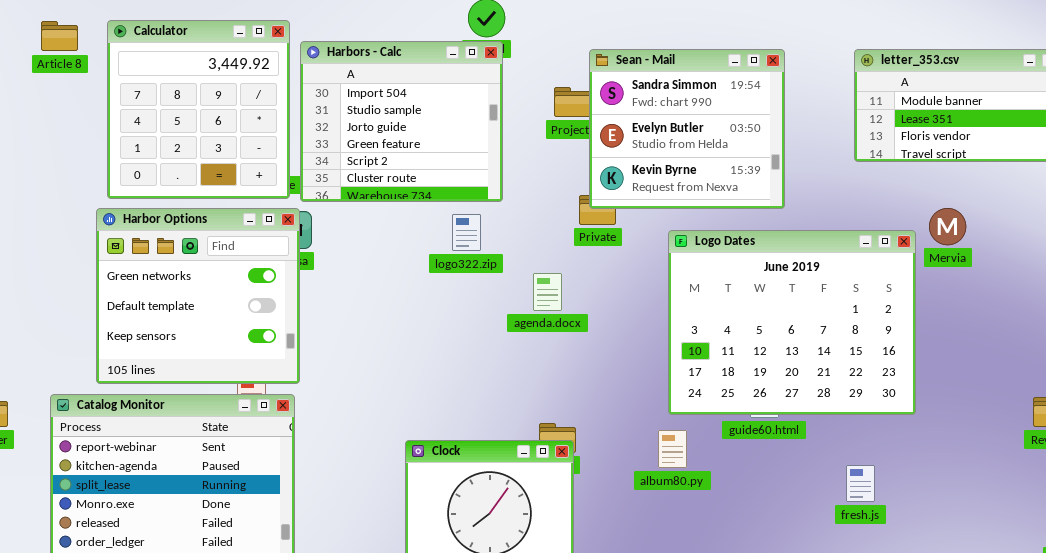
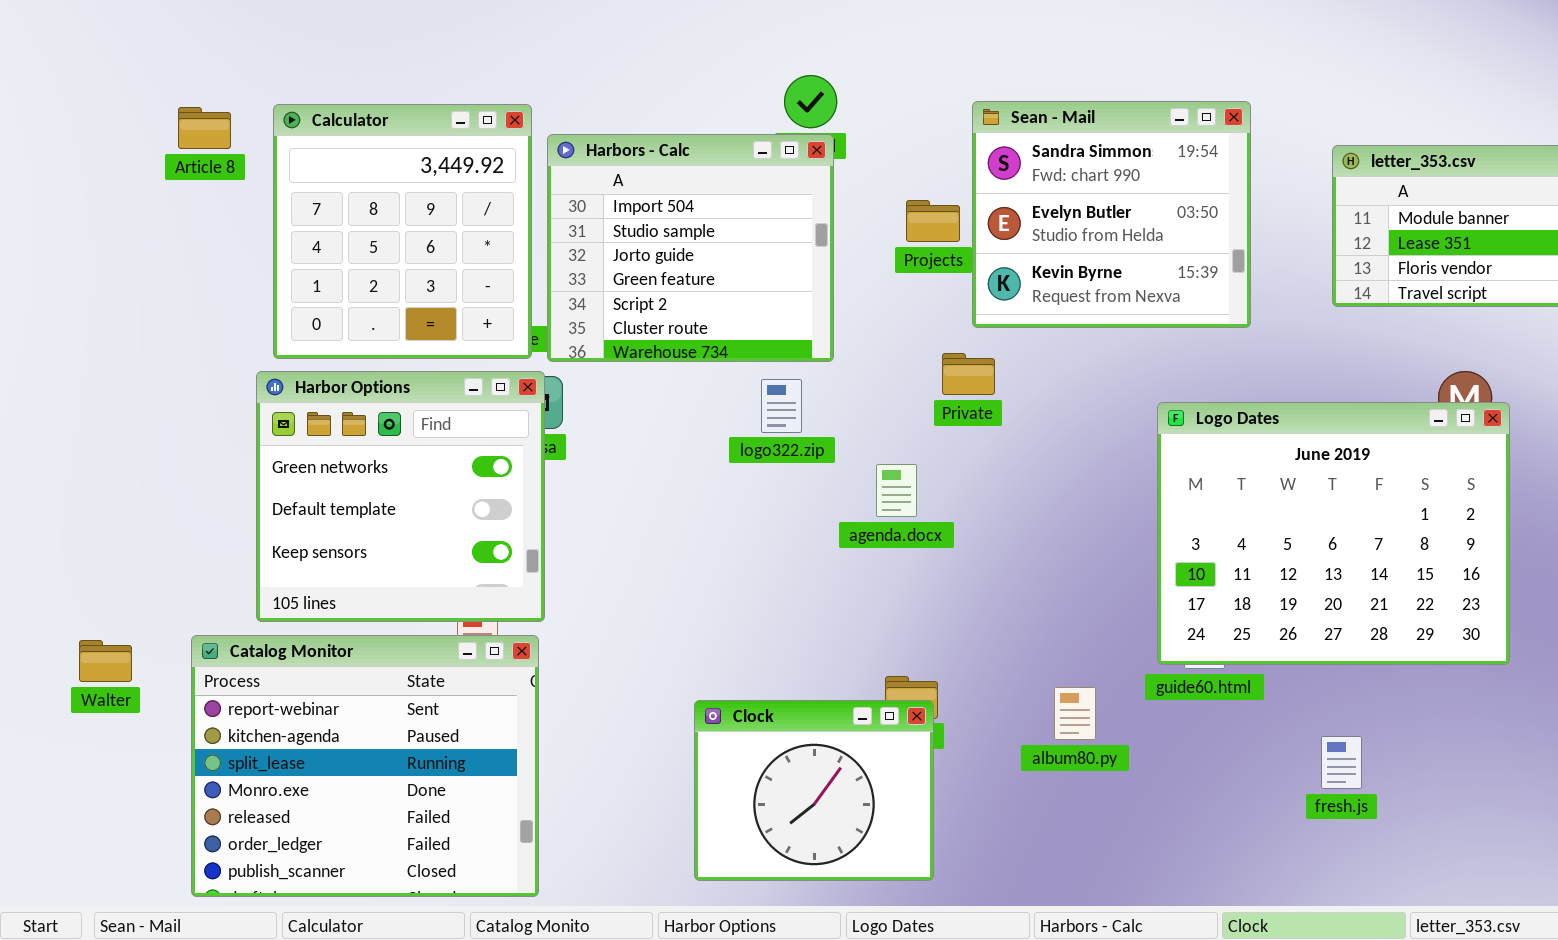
Sean - Mail: [589,49,785,209] -> [972,101,1251,328], moved
Logo Dates: [668,230,916,415] -> [1157,402,1510,665], moved

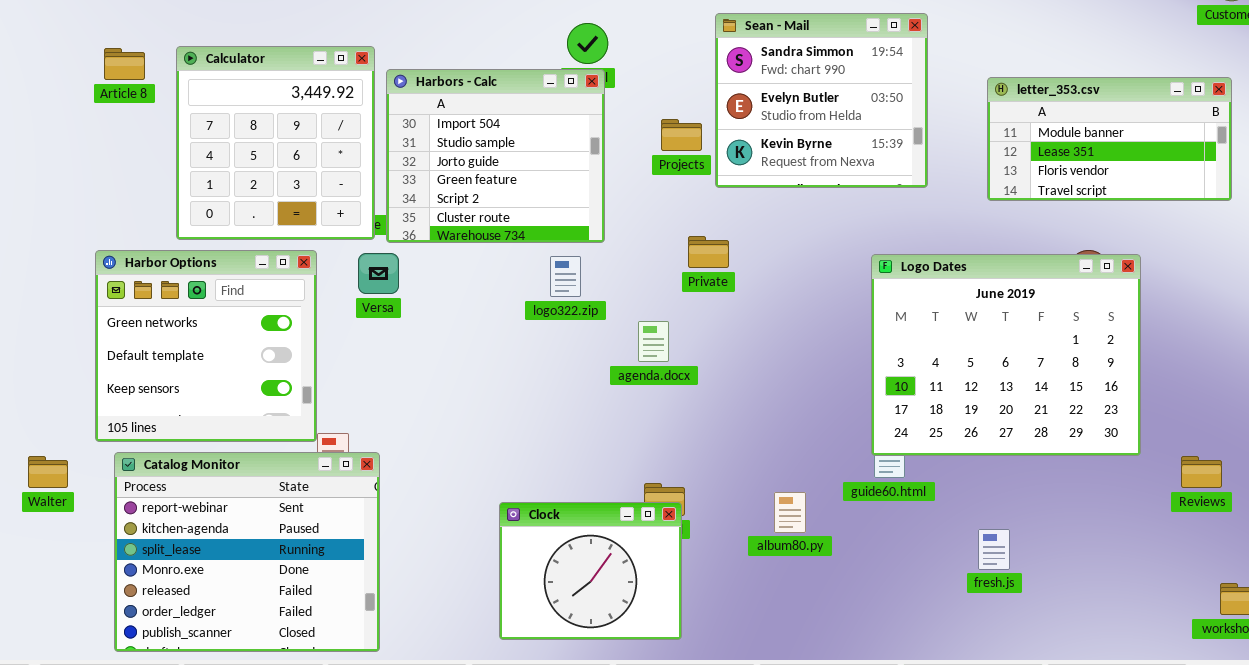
Sean - Mail: [972,101,1251,328] -> [715,13,928,188], moved
Harbor Options: [256,371,545,622] -> [95,250,317,442], moved
Logo Dates: [1157,402,1510,665] -> [871,254,1141,456], moved

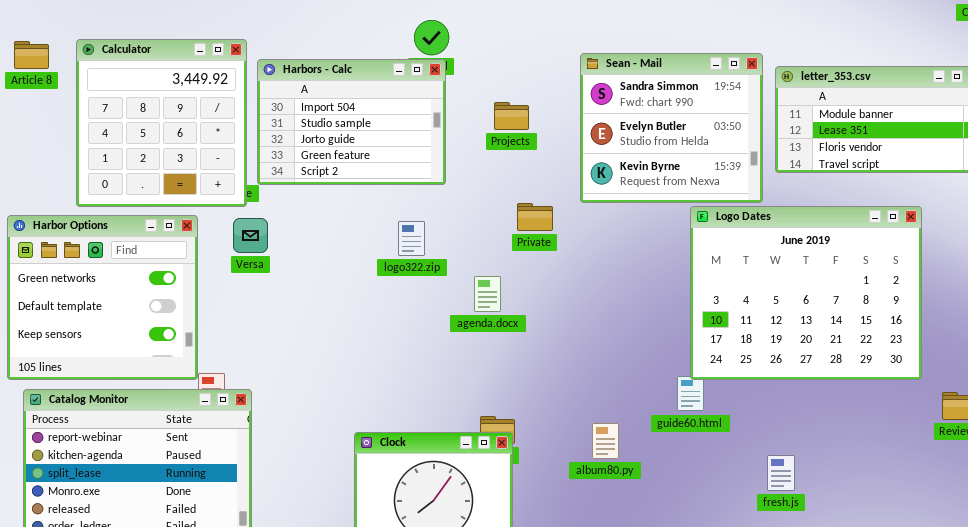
Sean - Mail: [715,13,928,188] -> [580,53,763,203], moved
Harbors - Calc: [386,69,605,243] -> [257,59,446,185], resized
Logo Dates: [871,254,1141,456] -> [690,206,922,380], moved

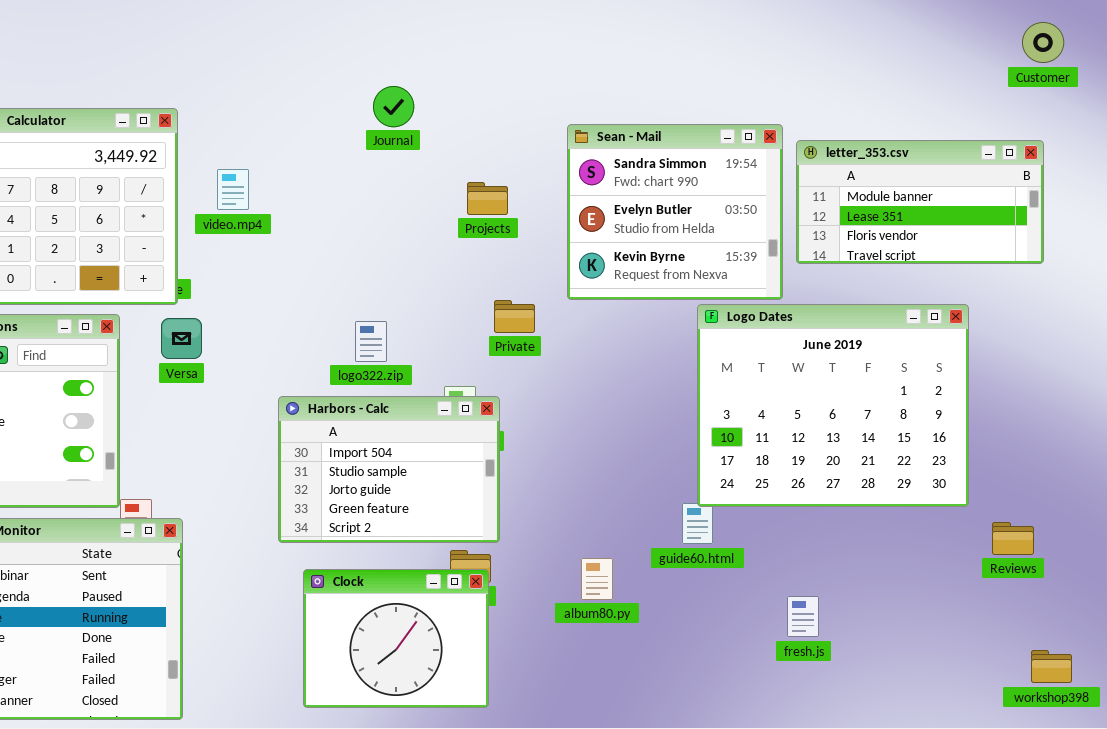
Harbors - Calc: [257,59,446,185] -> [278,396,500,543], moved

